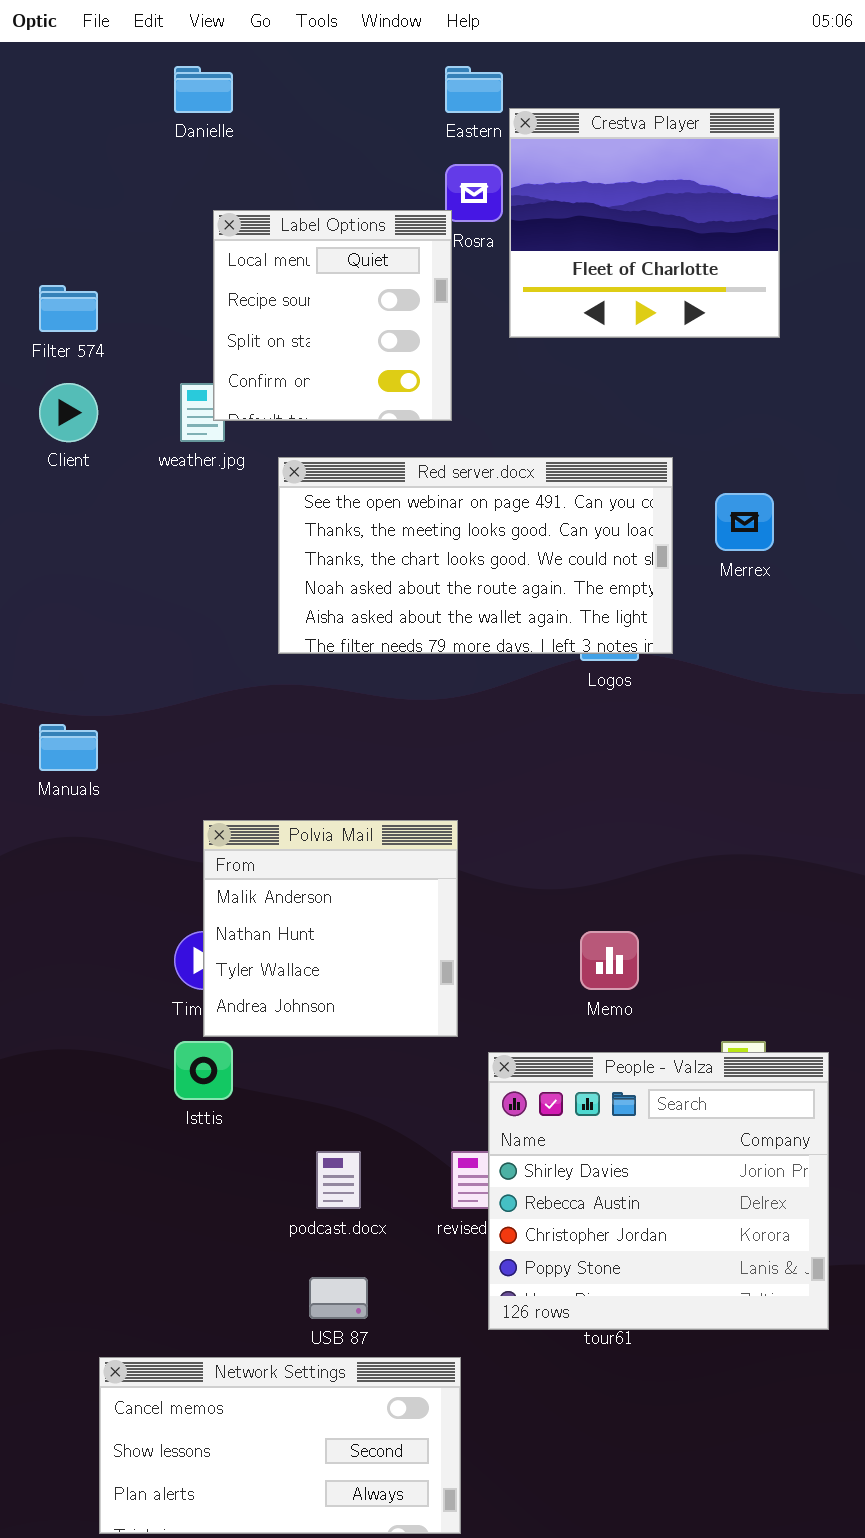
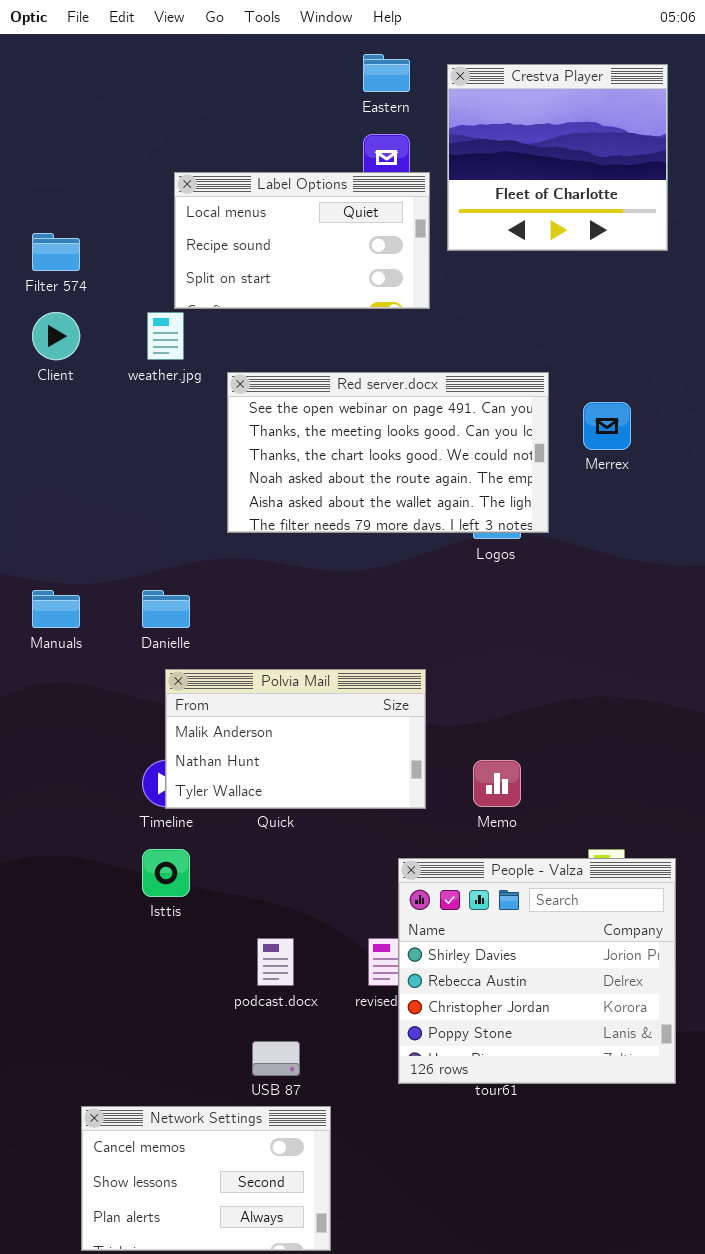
Danielle: [174,66,233,113] -> [142,590,190,628], moved
Crestva Player: [509,108,780,338] -> [447,64,668,251], moved
Label Options: [213,210,452,421] -> [174,172,430,309], resized
Polvia Mail: [203,820,458,1037] -> [165,669,426,809], resized
Network Settings: [99,1357,461,1534] -> [81,1106,331,1251], resized

